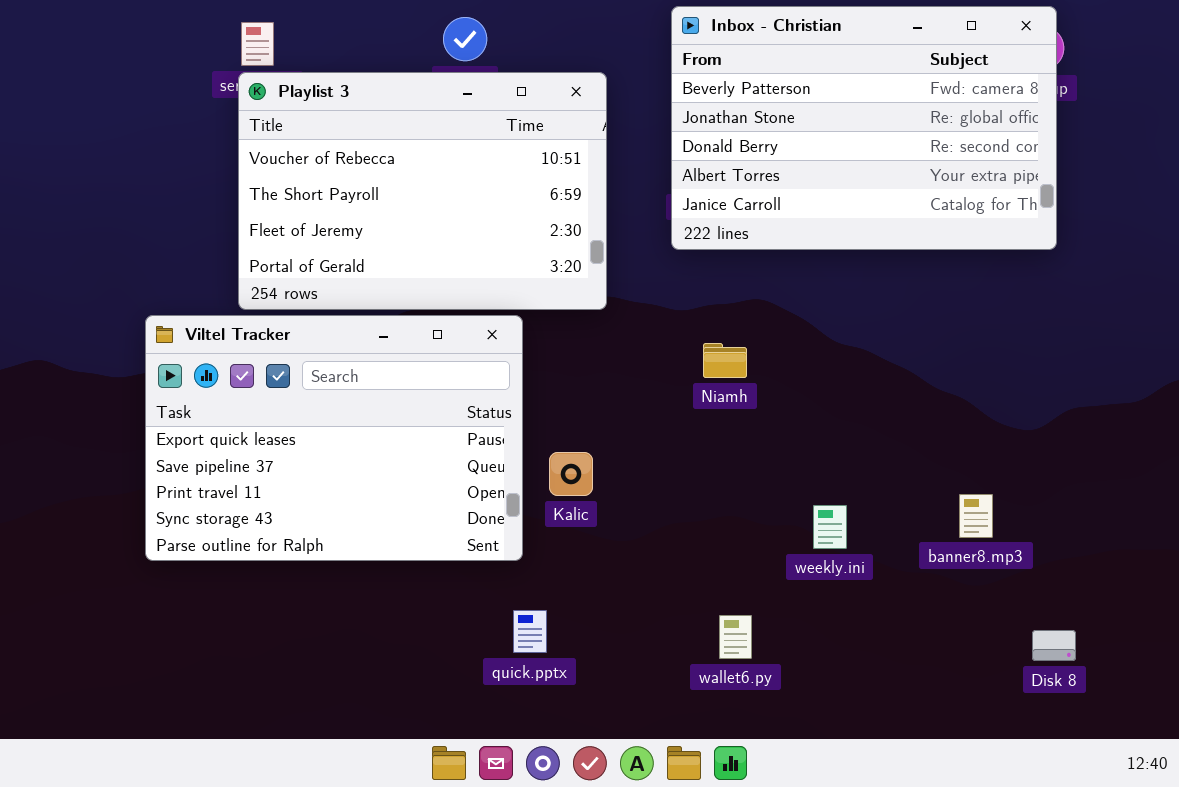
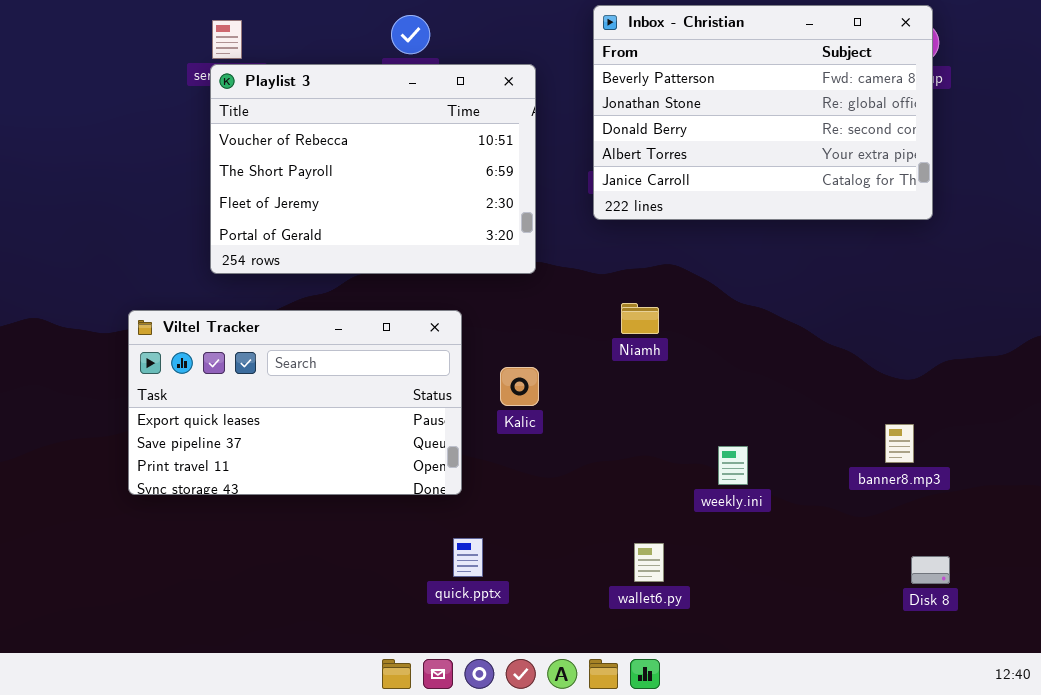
Viltel Tracker: [145,315,523,561] -> [128,310,462,495], resized
Kalic: [549,452,593,496] -> [500,367,539,406], moved
banner8.mp3: [959,494,993,538] -> [885,424,914,463], moved

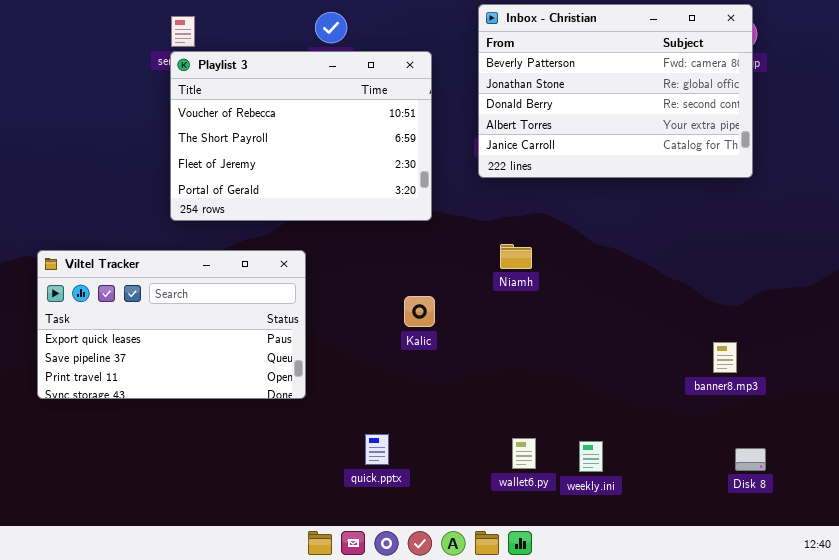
Viltel Tracker: [128,310,462,495] -> [37,250,306,399], moved
weekly.ini: [718,446,748,485] -> [579,441,603,472], moved

